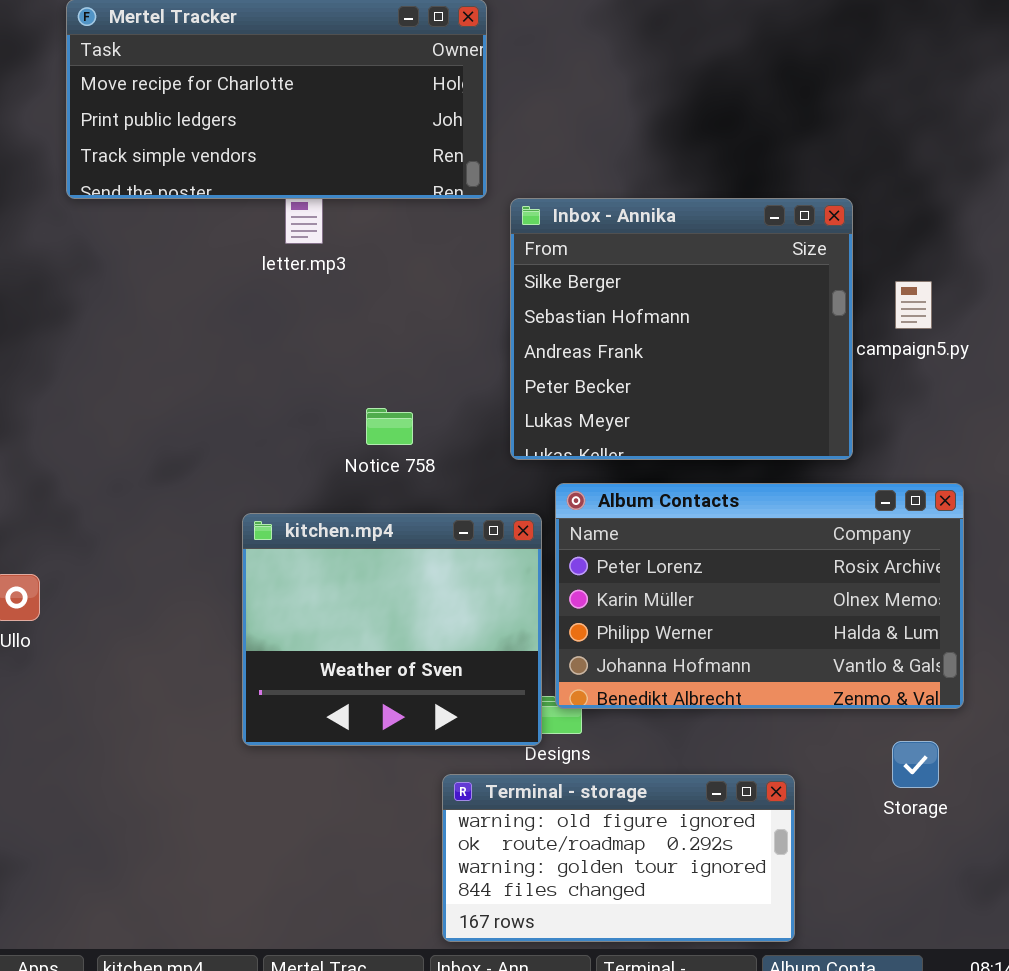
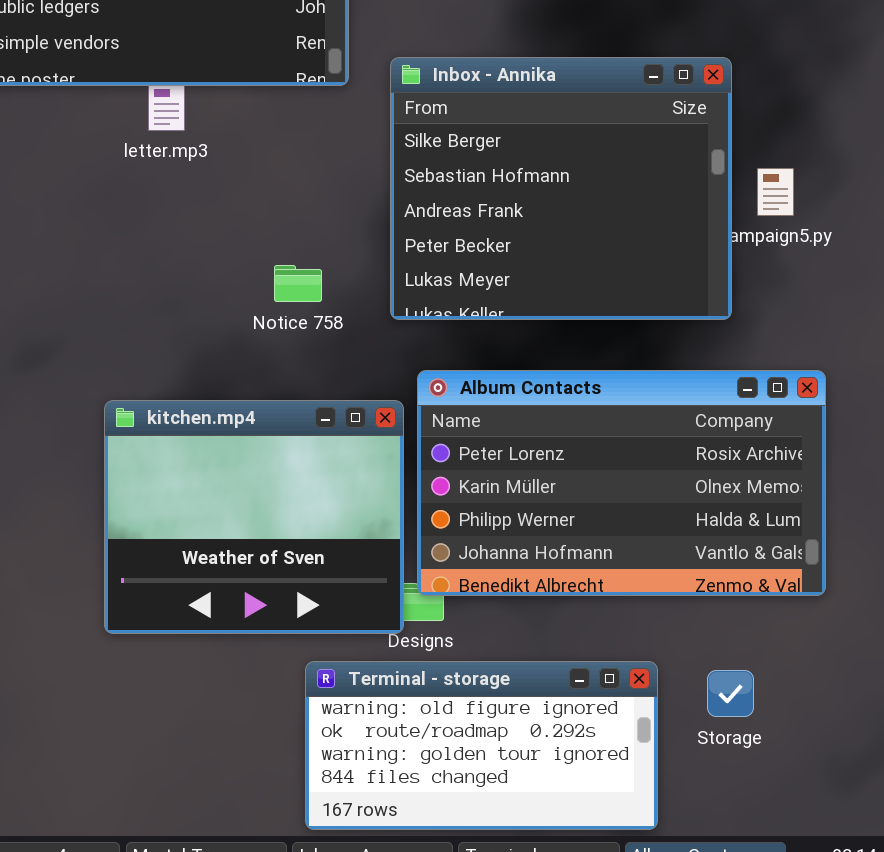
Inbox - Annika: [510,198,853,460] -> [390,57,732,320], moved
Notice 758: [366,408,413,445] -> [274,265,322,302], moved
Storage: [892,741,939,788] -> [707,670,754,717], moved

